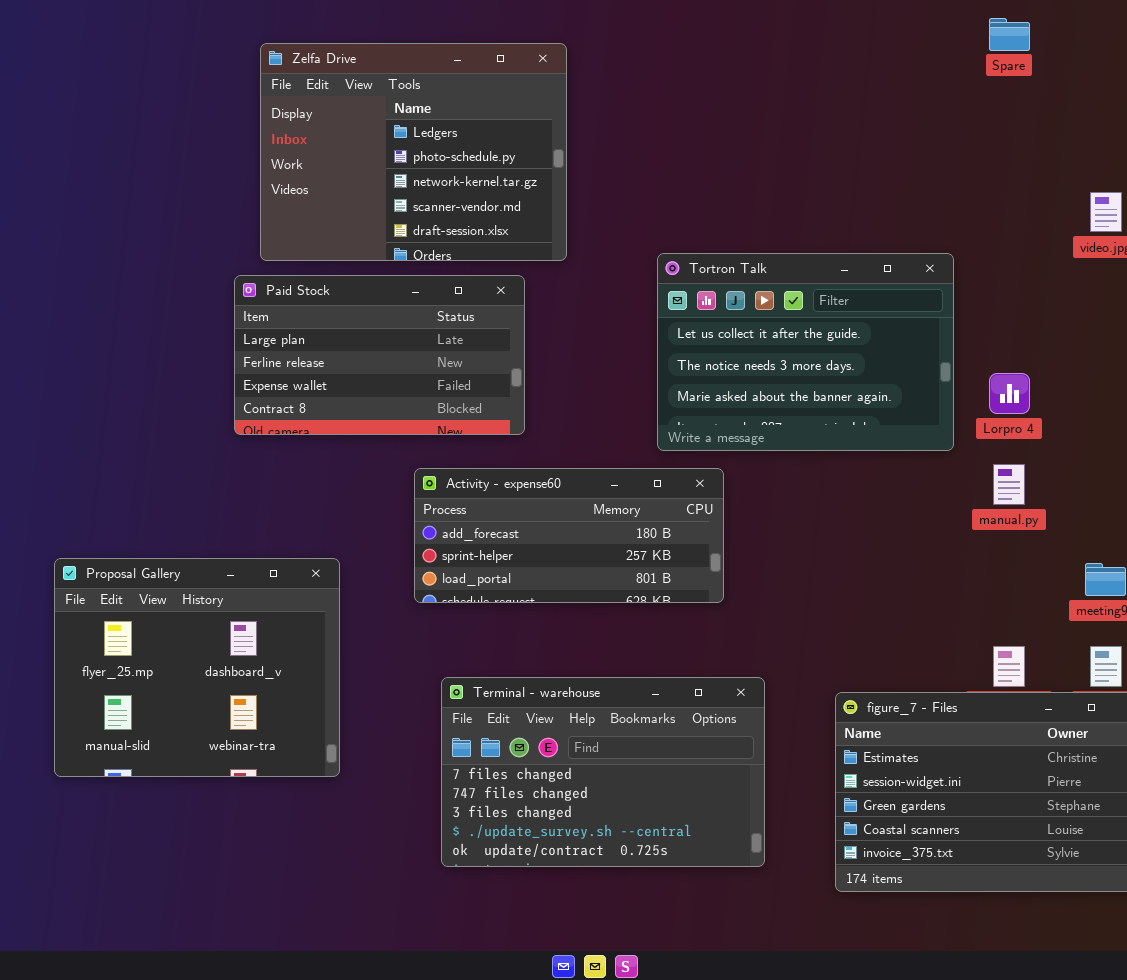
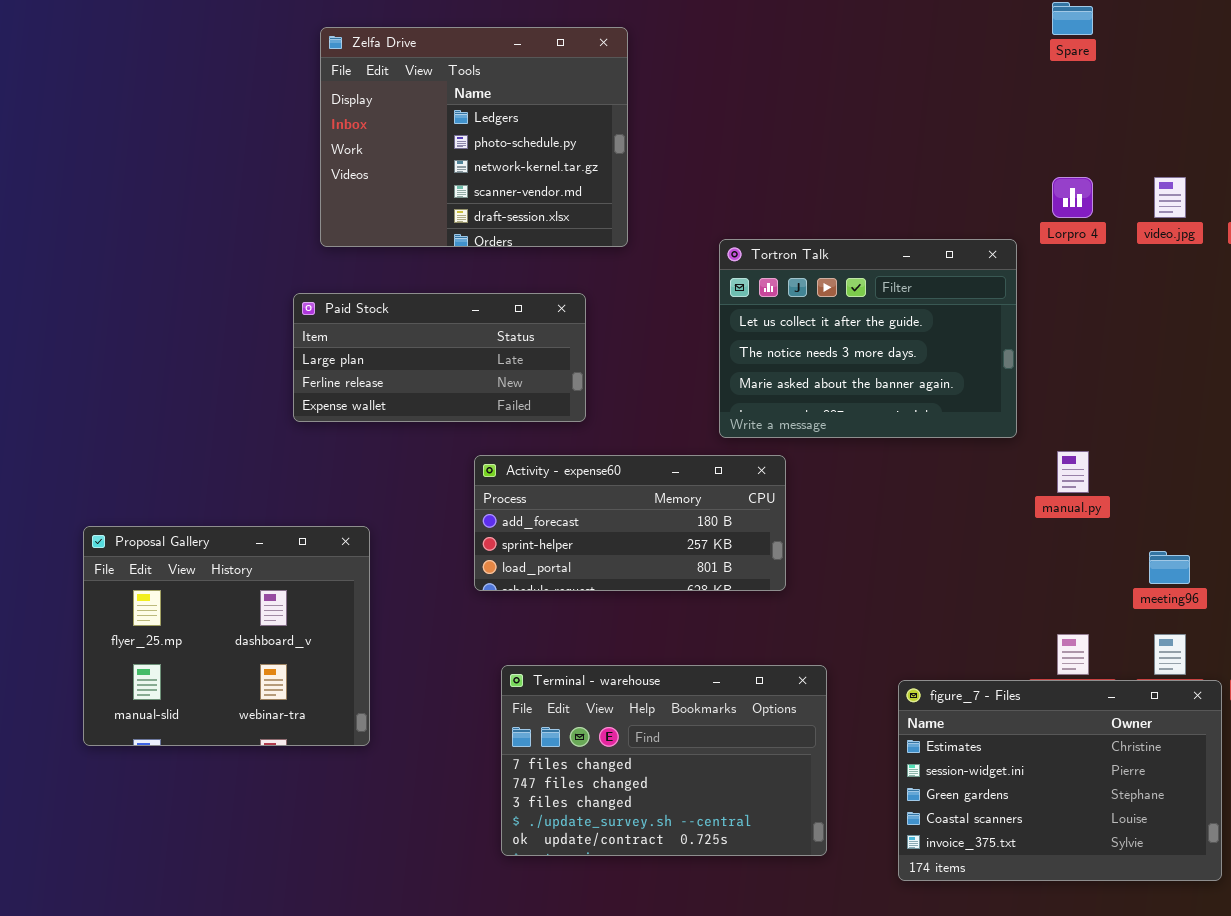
Paid Stock: [234,275,525,435] -> [293,293,586,422], resized
Lorpro 4: [989,373,1030,414] -> [1052,177,1093,218], moved
Proposal Gallery: [54,558,340,777] -> [83,526,370,746], moved

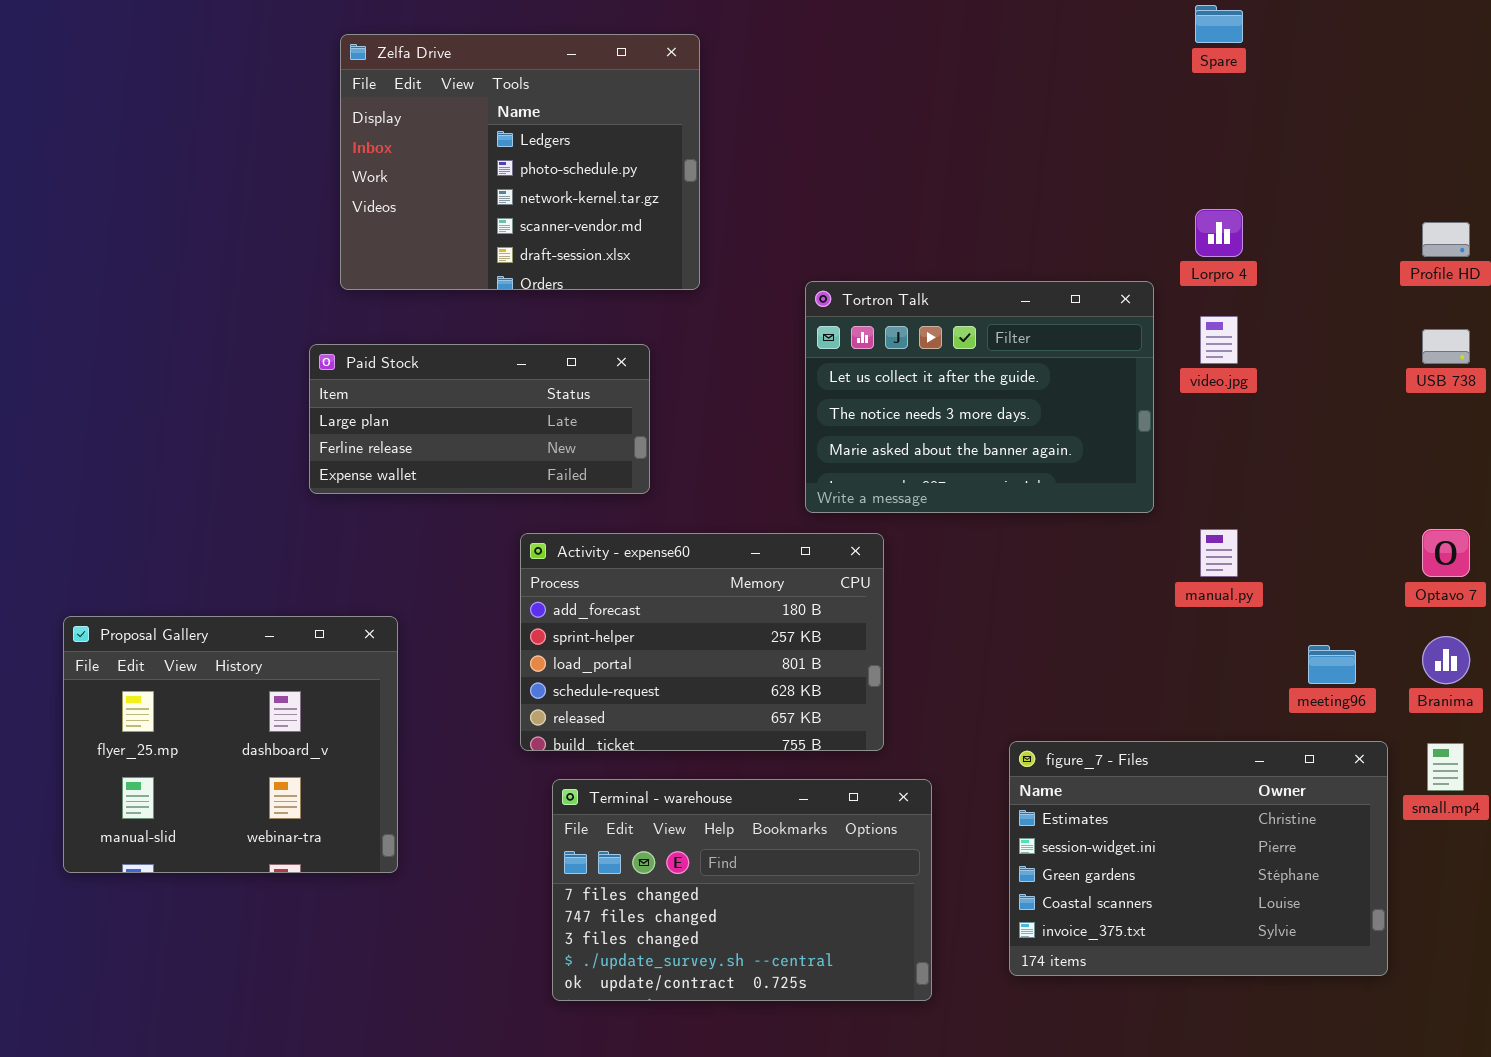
video.jpg: [1154,177,1186,218] -> [1200,316,1238,364], moved
Activity - expense60: [474,455,786,591] -> [520,533,884,751], resized
figure_7 - Files: [898,680,1222,881] -> [1009,741,1388,976], moved

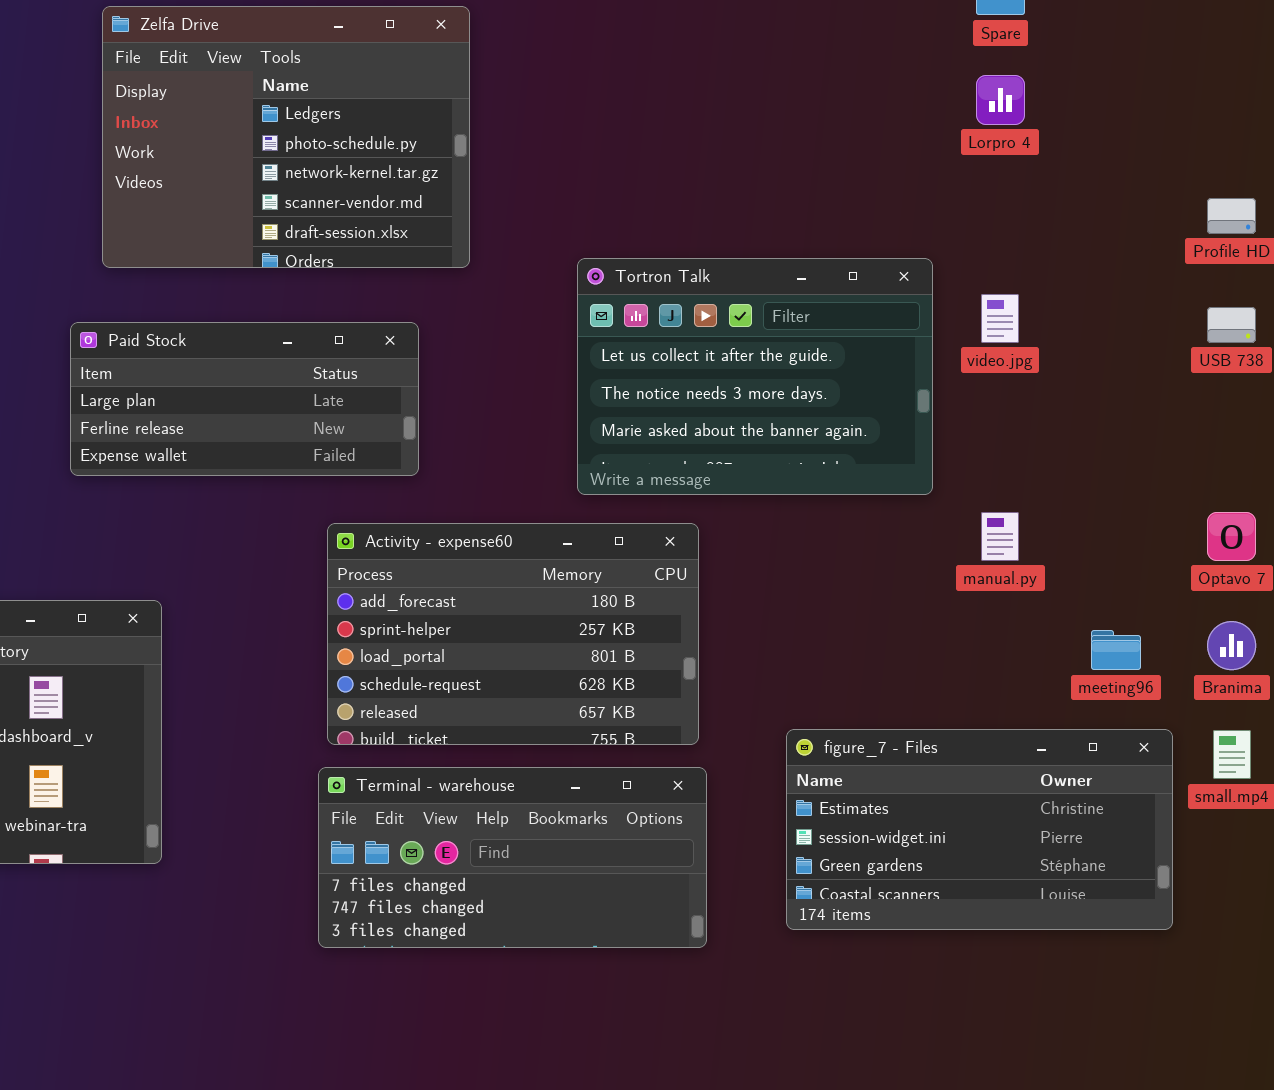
Lorpro 4: [1195,209,1243,257] -> [976,75,1025,125], moved
Activity - expense60: [520,533,884,751] -> [327,523,699,745], moved
figure_7 - Files: [1009,741,1388,976] -> [786,729,1173,930], resized
Terminal - warehouse: [552,779,932,1001] -> [318,767,707,948], resized

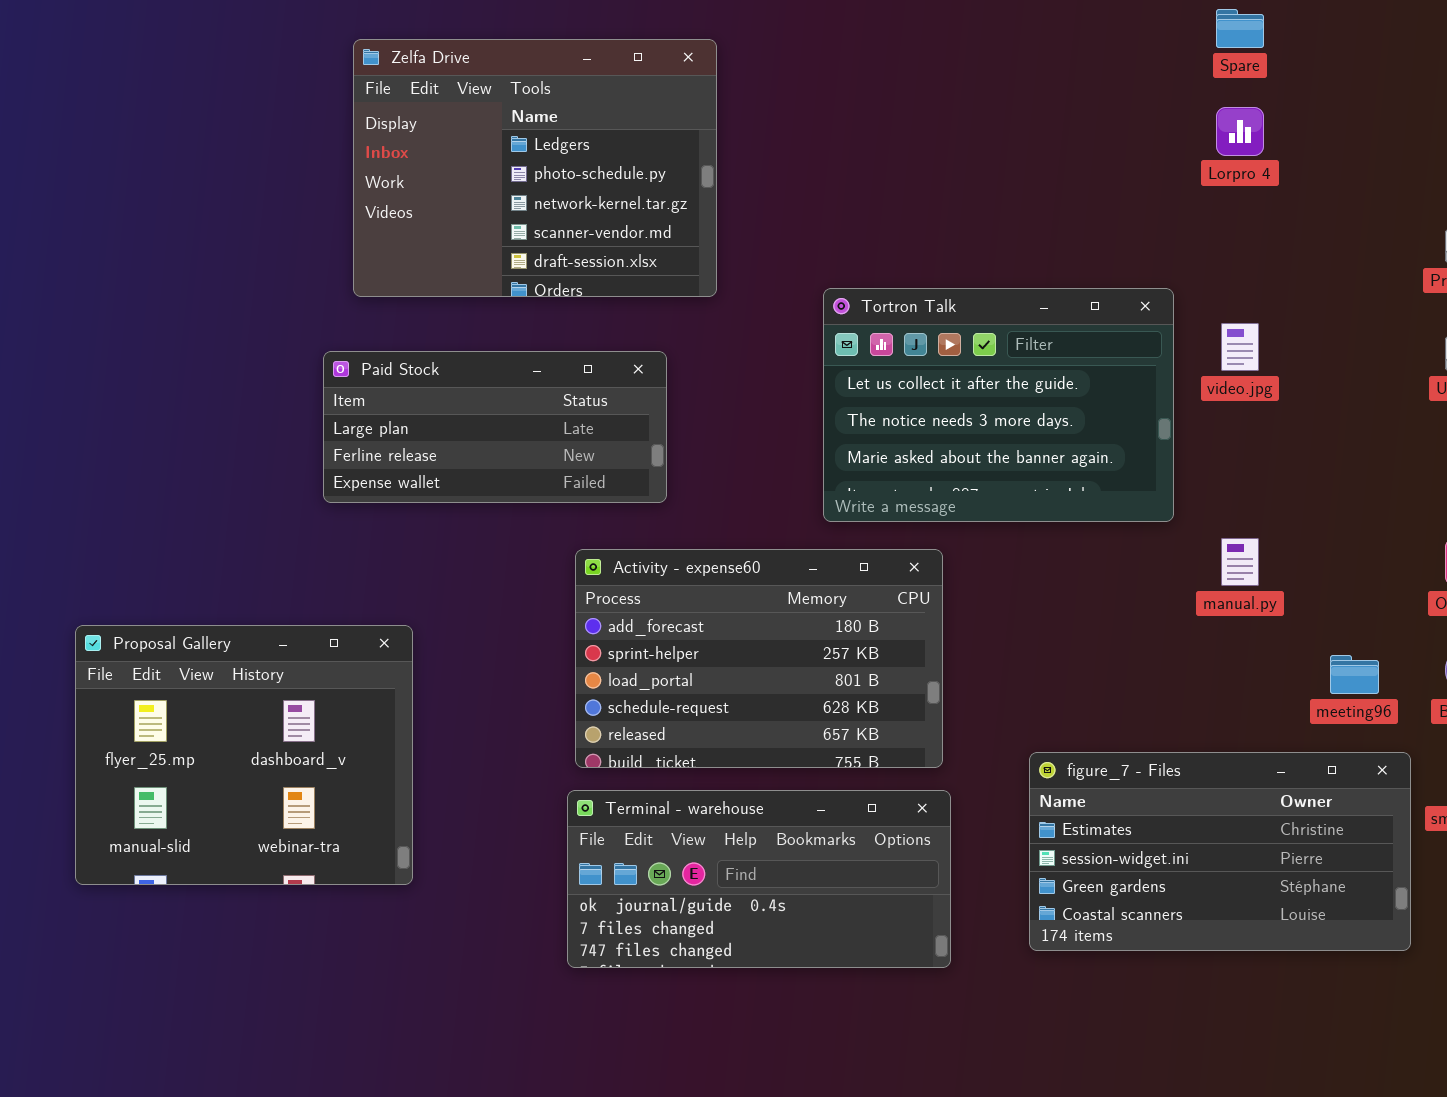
Terminal - warehouse: [318,767,707,948] -> [567,790,951,968], scrolled up 1 row

